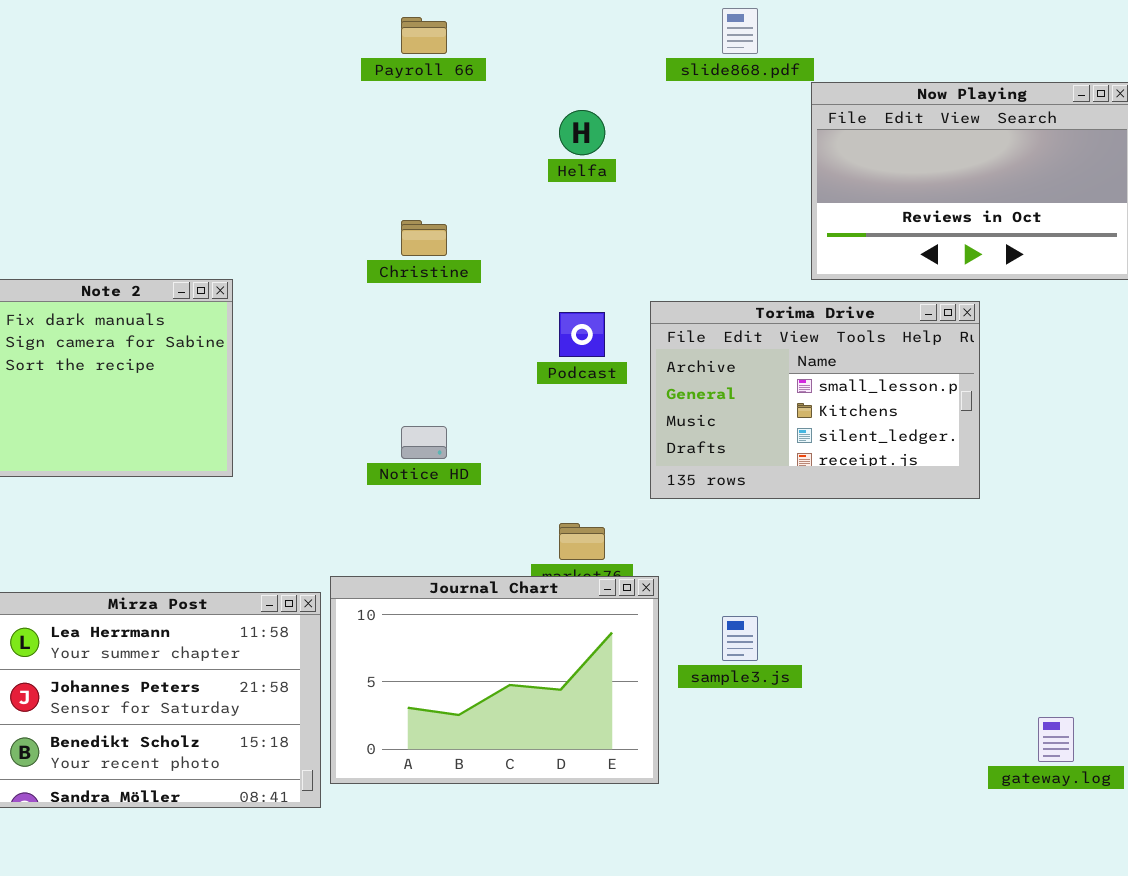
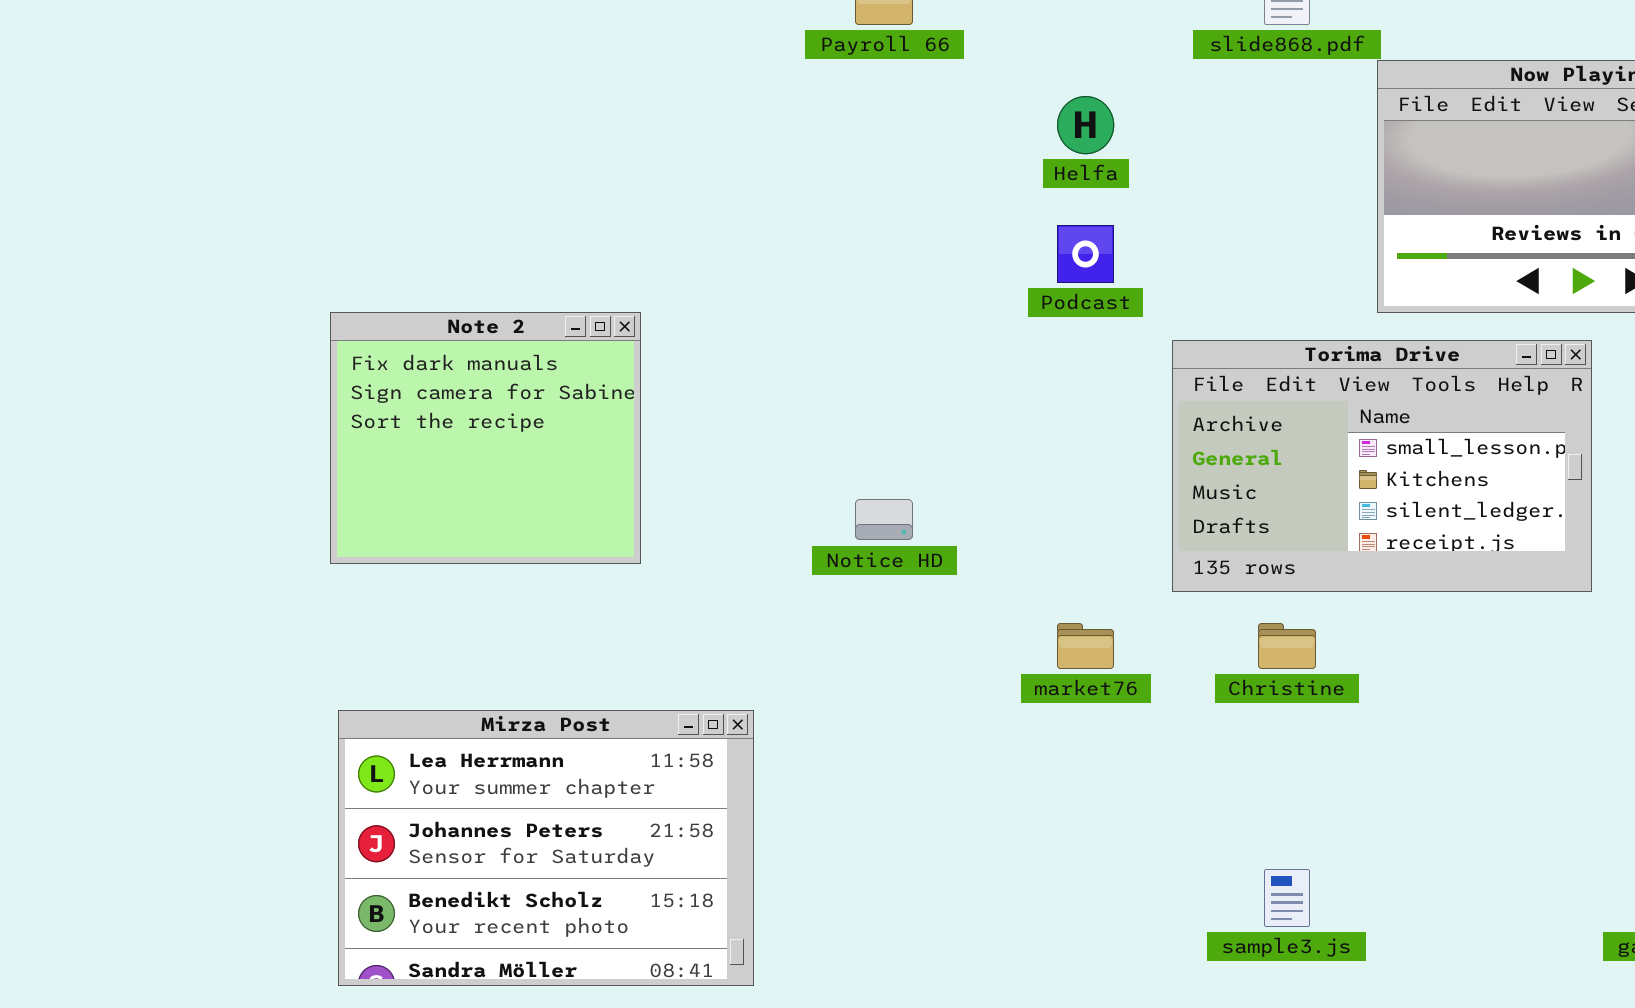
Christine: [401,220,447,256] -> [1258,623,1316,669], moved
Podcast: [559,312,605,357] -> [1057,225,1114,283], moved
Journal Chart: [330,576,659,784] -> none, closed
sample3.js: [722,616,758,661] -> [1264,869,1310,927], moved

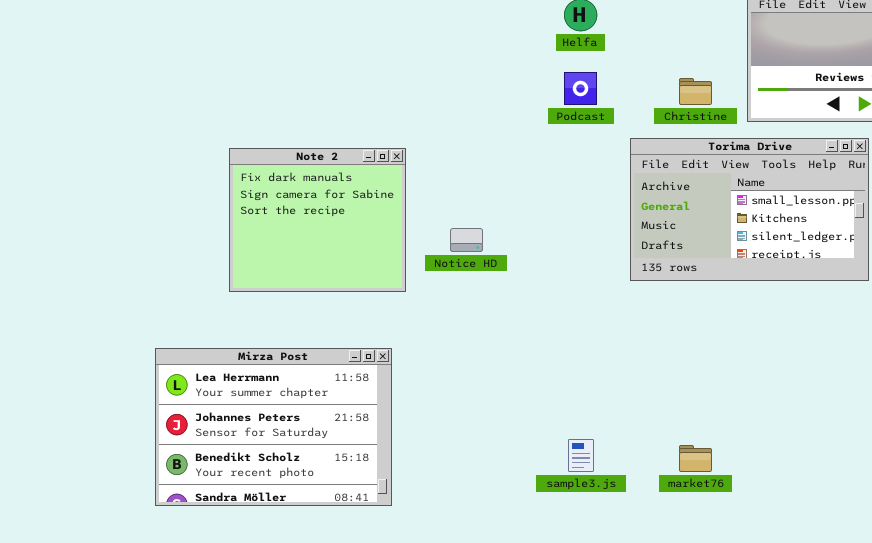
Note 2: [330,312,641,564] -> [229,148,406,292], moved
market76: [1057,623,1114,669] -> [679,445,712,472], moved
Christine: [1258,623,1316,669] -> [679,78,712,105], moved
sample3.js: [1264,869,1310,927] -> [568,439,594,472], moved

